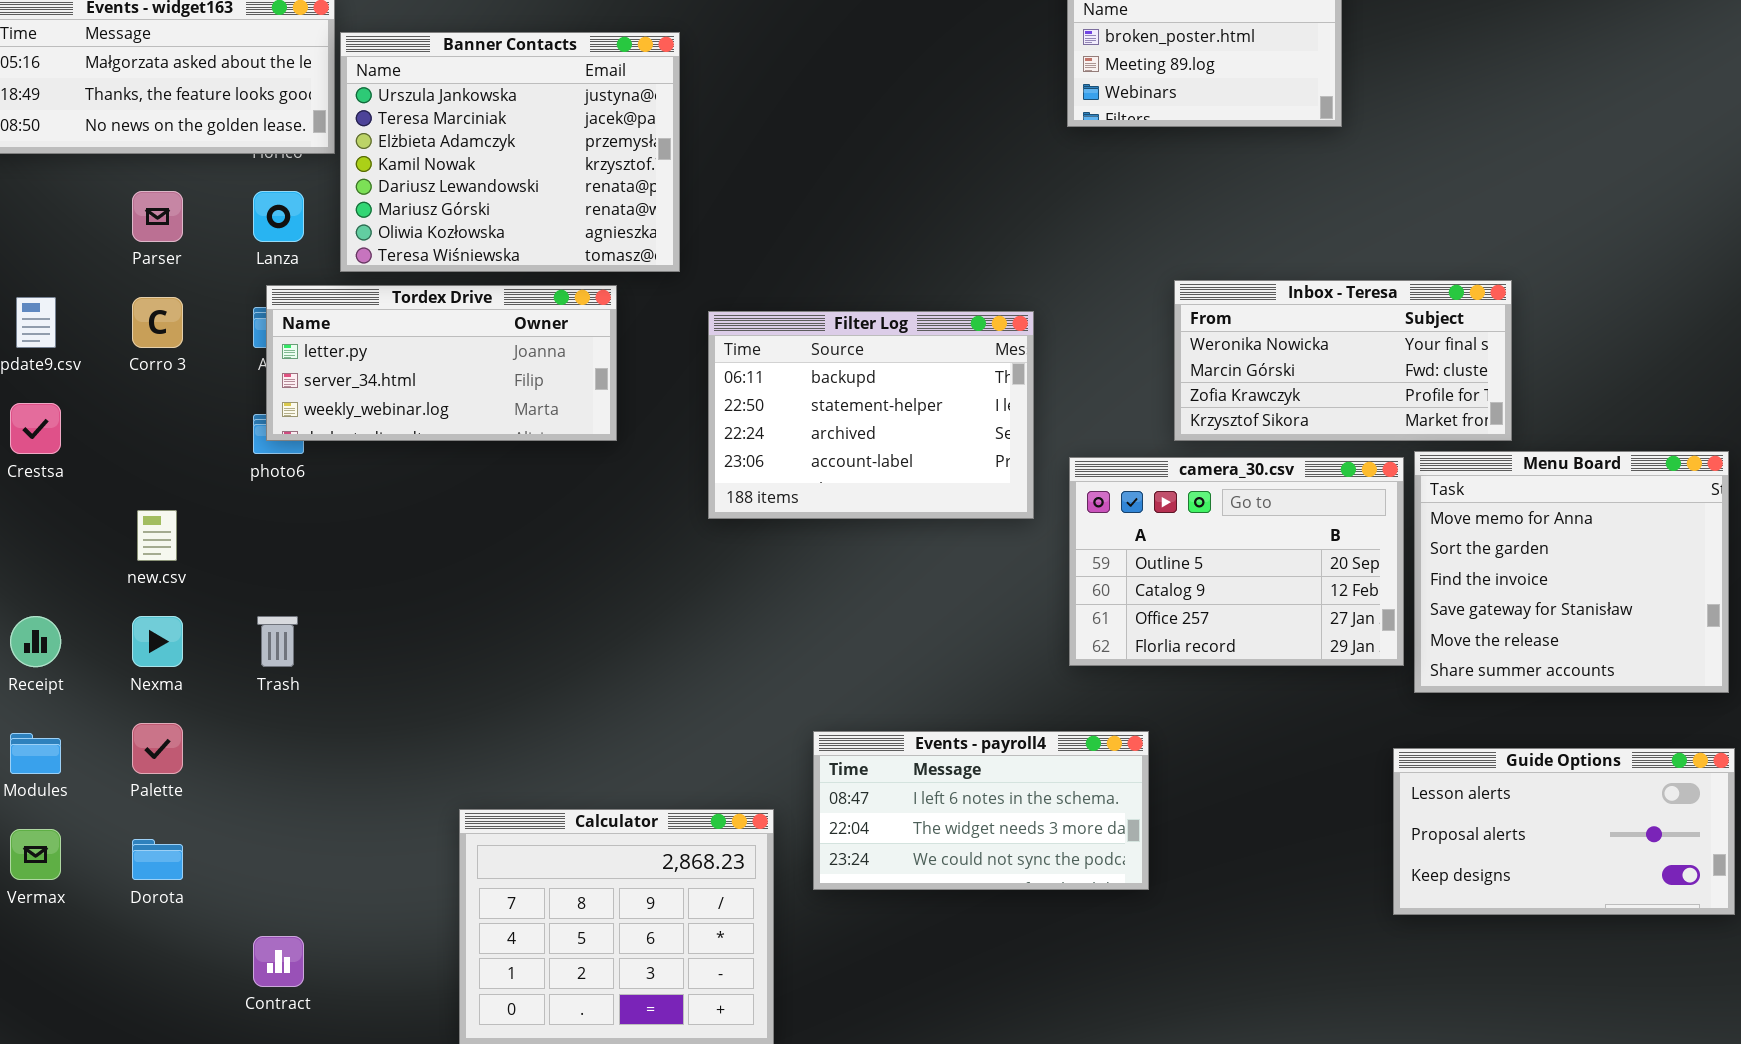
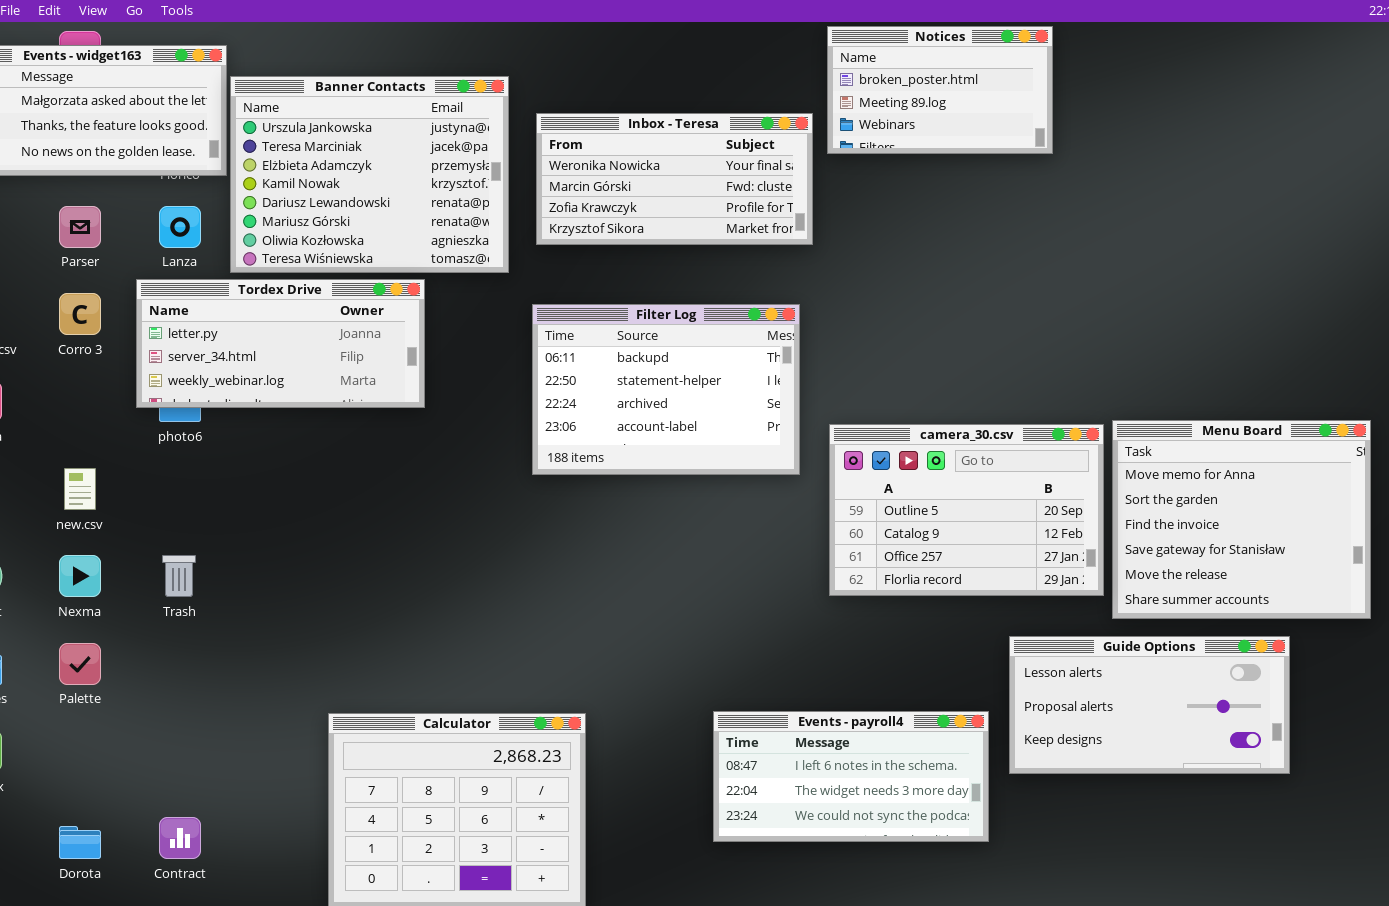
Inbox - Teresa: [1174,280,1512,441] -> [536,113,813,245], moved
Tordex Drive: [266,285,617,441] -> [136,279,425,408], moved
Events - payroll4: [813,731,1149,890] -> [713,711,989,842], moved
Guide Options: [1393,748,1735,915] -> [1009,636,1290,774], moved
Dorota: [132,839,183,880] -> [59,826,101,859], moved

